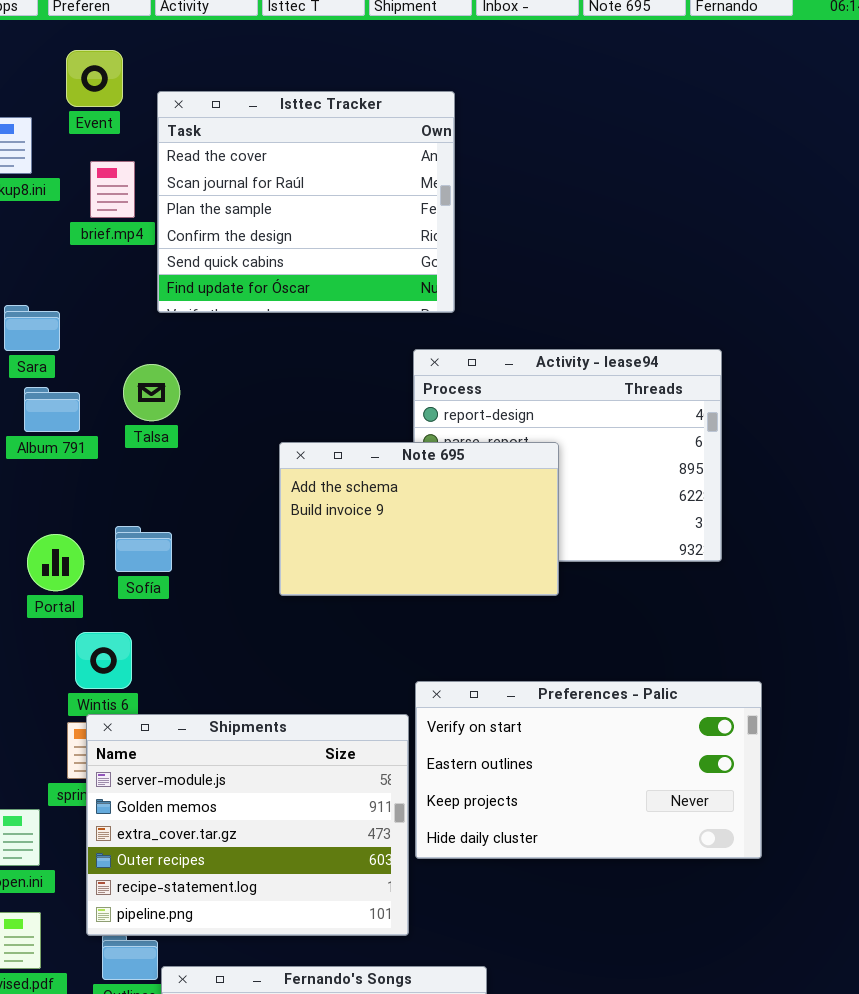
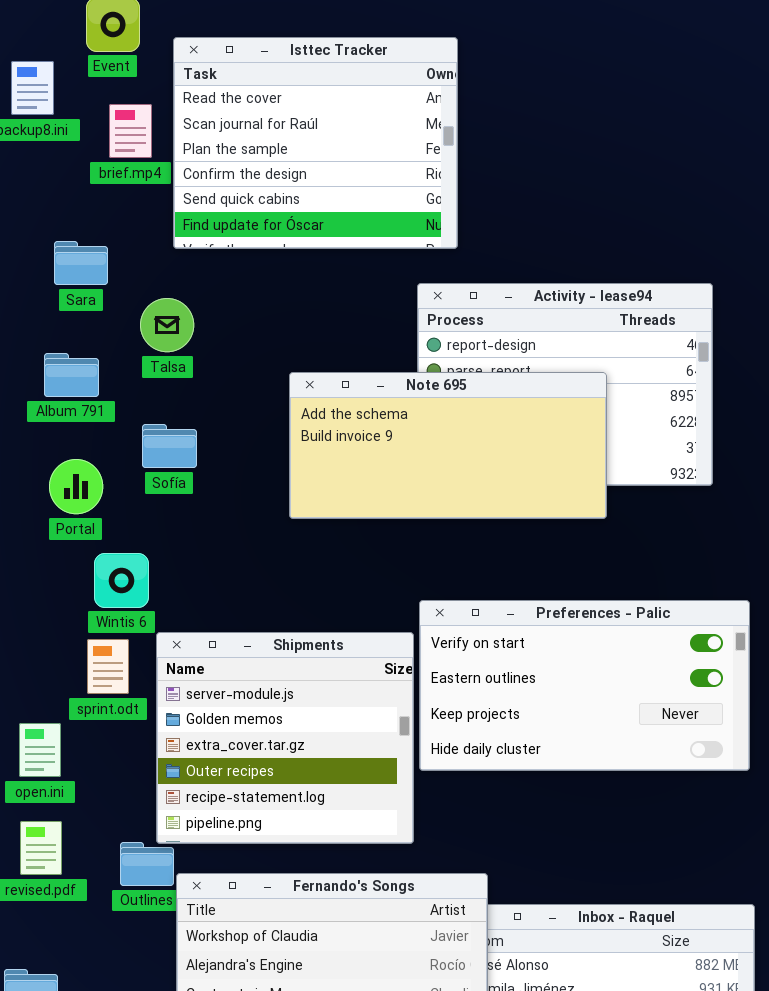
Sara: [4,305,60,351] -> [54,241,108,285], moved
Album 791: [24,387,80,432] -> [44,353,99,397], moved
Note 695: [279,442,559,596] -> [289,372,607,519], resized
Sofía: [115,526,172,572] -> [142,424,197,468], moved
Shipments: [86,714,409,936] -> [156,632,414,844], resized

